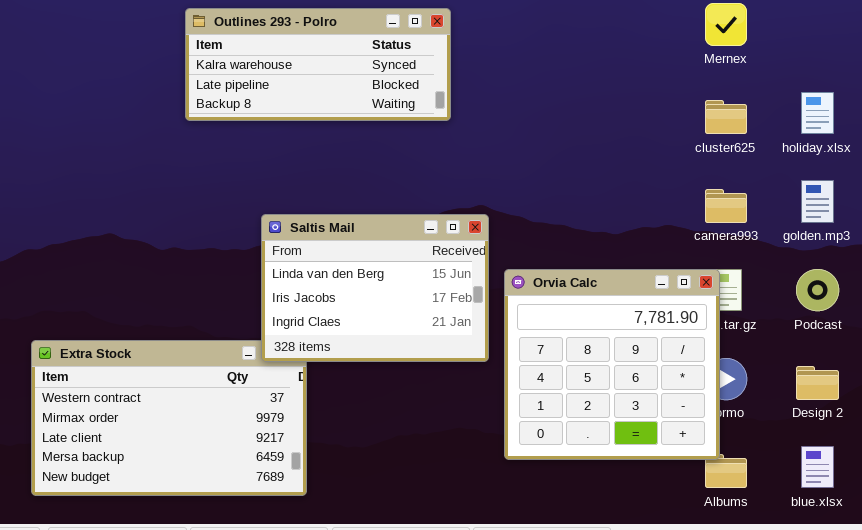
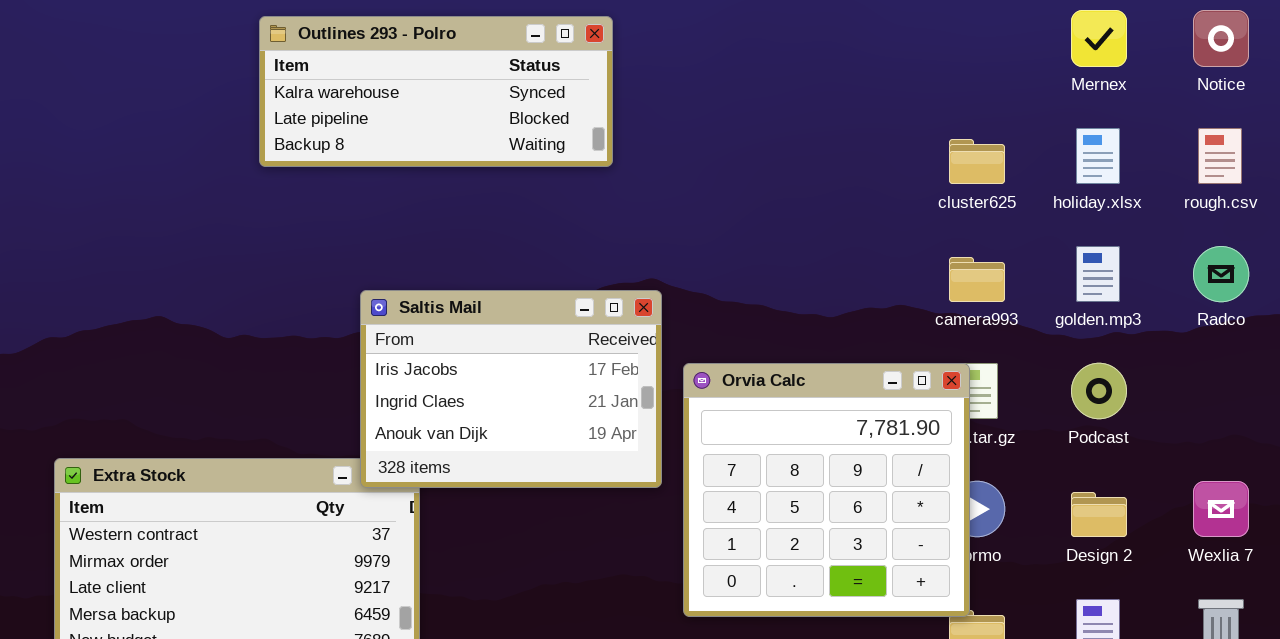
Mernex: [705,3,747,46] -> [1071,10,1127,67], moved
Saltis Mail: [261,214,489,362] -> [360,290,662,488], scrolled down 1 row

